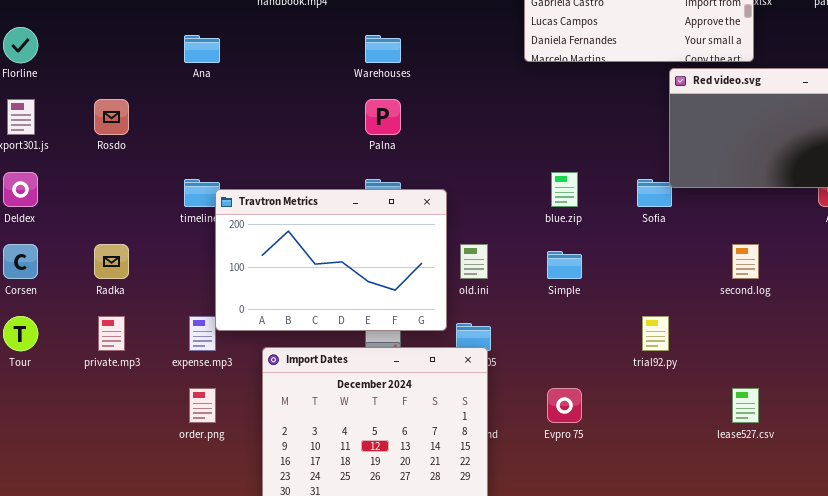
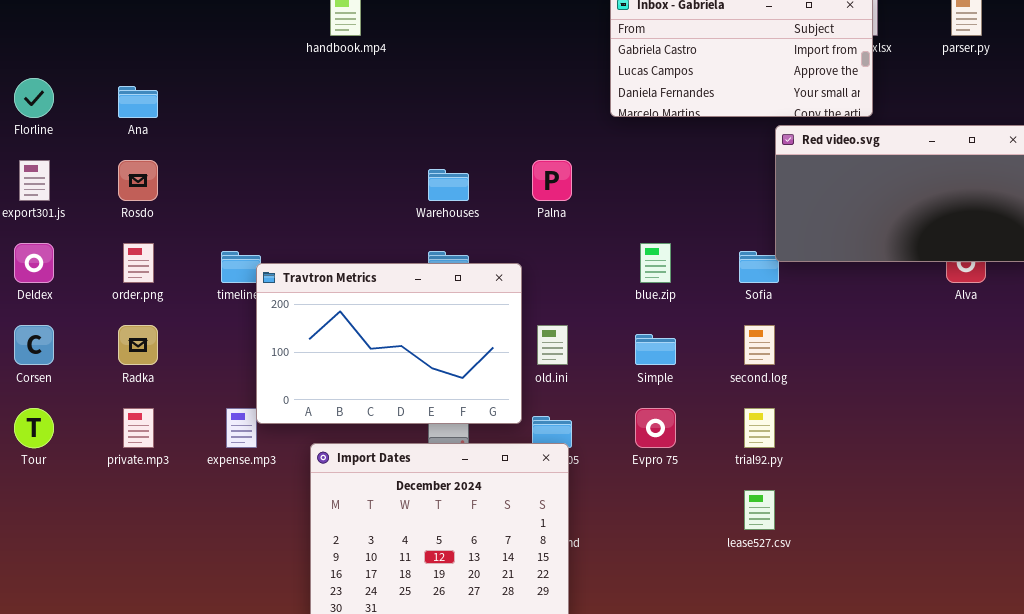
Ana: [184,35,220,63] -> [118,86,158,118], moved
Warehouses: [365,35,401,63] -> [428,169,469,201], moved
Palna: [365,99,401,135] -> [532,160,572,201], moved
second.log: [732,244,759,279] -> [744,325,775,365], moved
order.png: [189,388,216,423] -> [123,243,154,283], moved
Evpro 75: [547,388,582,423] -> [635,408,676,448], moved
lease527.csv: [732,388,759,423] -> [744,490,775,530], moved

